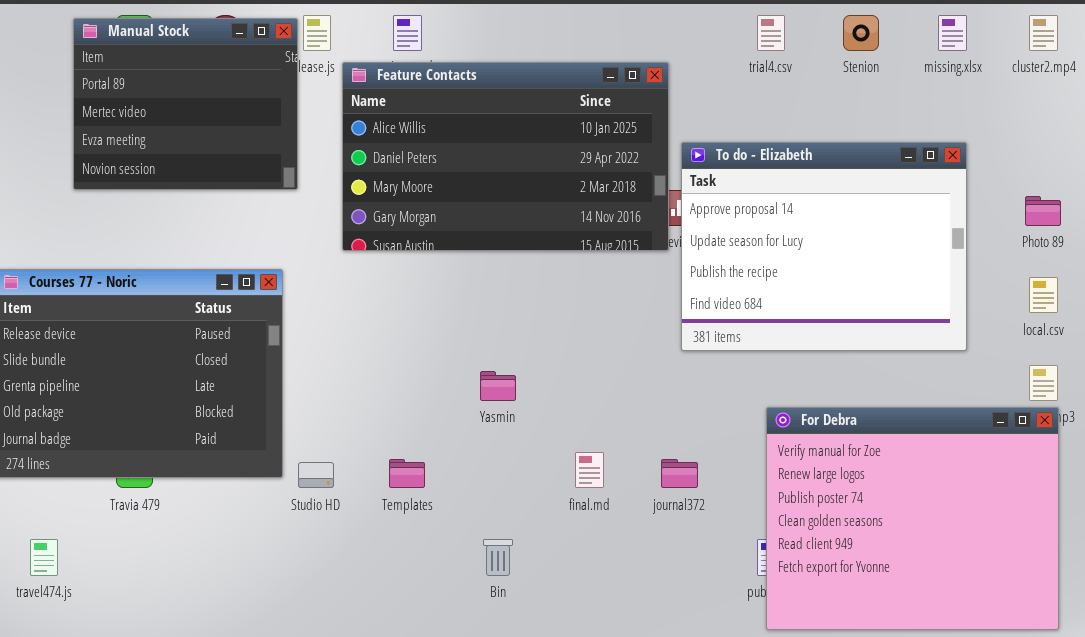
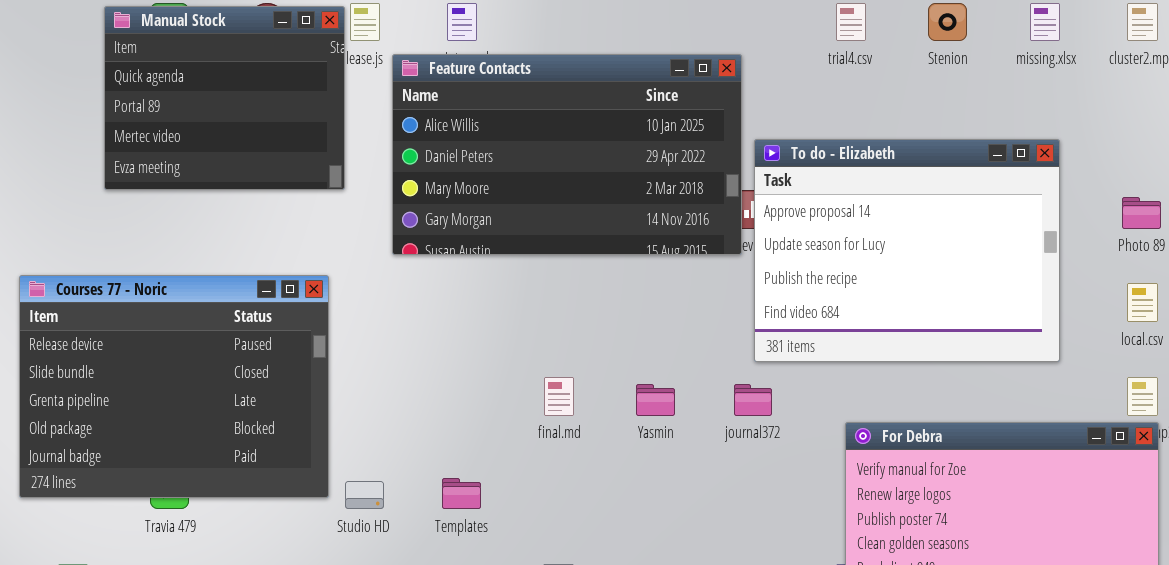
Manual Stock: [73,18,298,190] -> [104,6,345,190], scrolled up 1 row
Yasmin: [480,371,516,401] -> [636,384,675,416], moved
final.md: [575,452,604,488] -> [544,377,574,416], moved
journal372: [661,459,698,488] -> [734,384,772,416], moved

